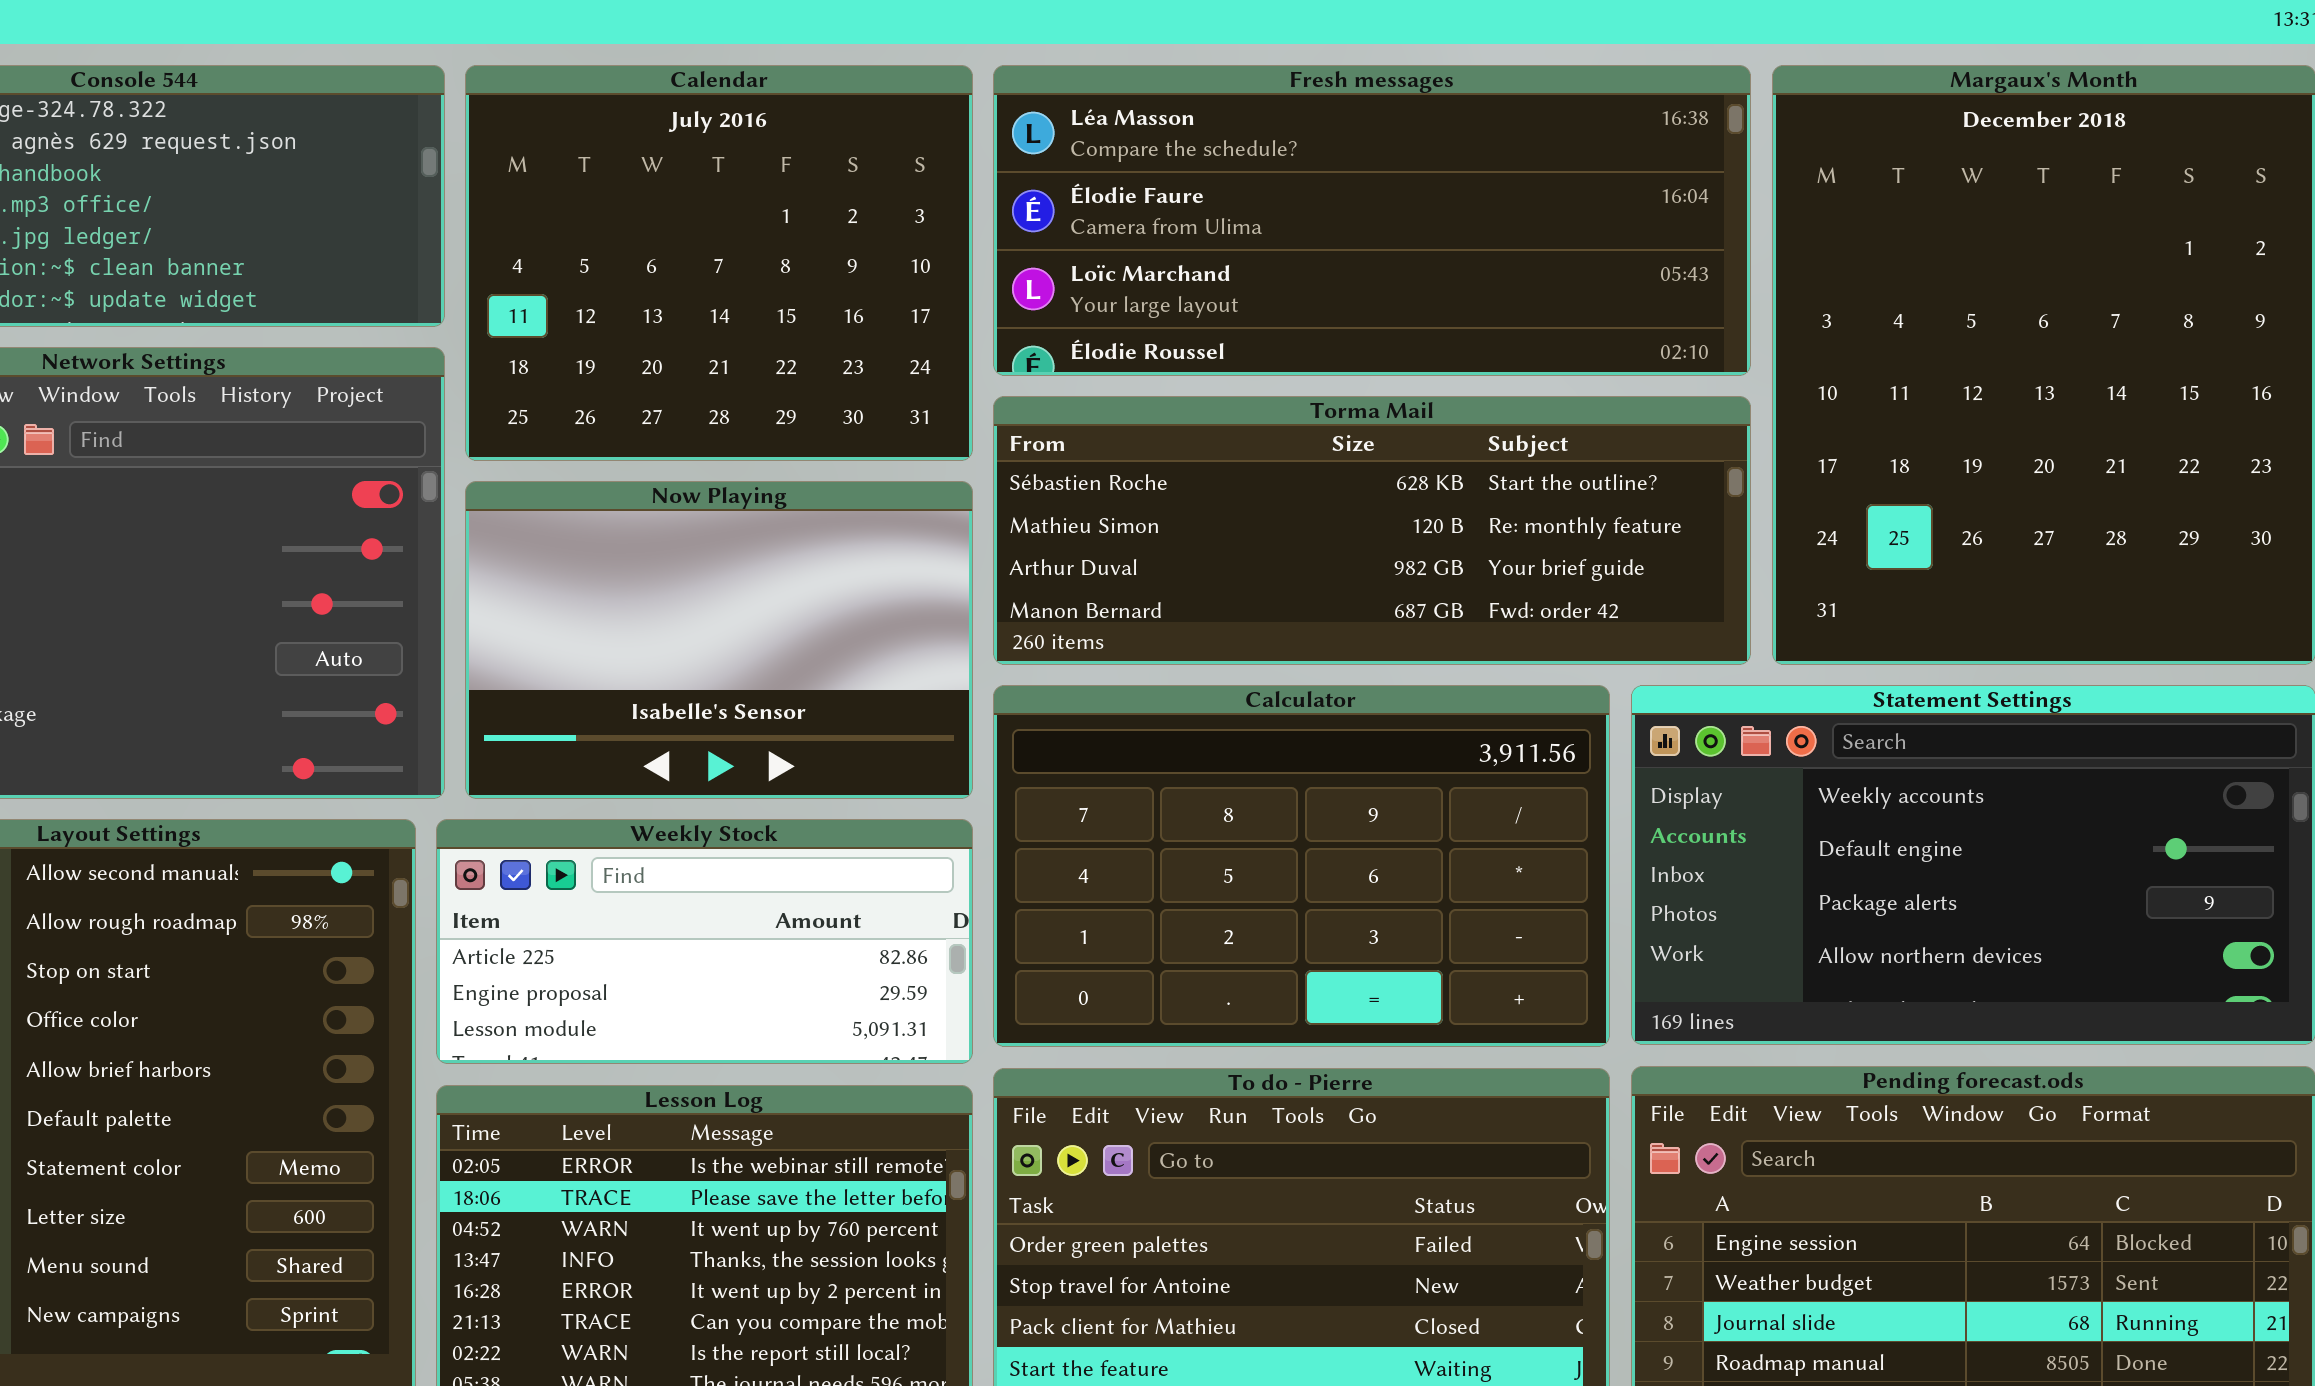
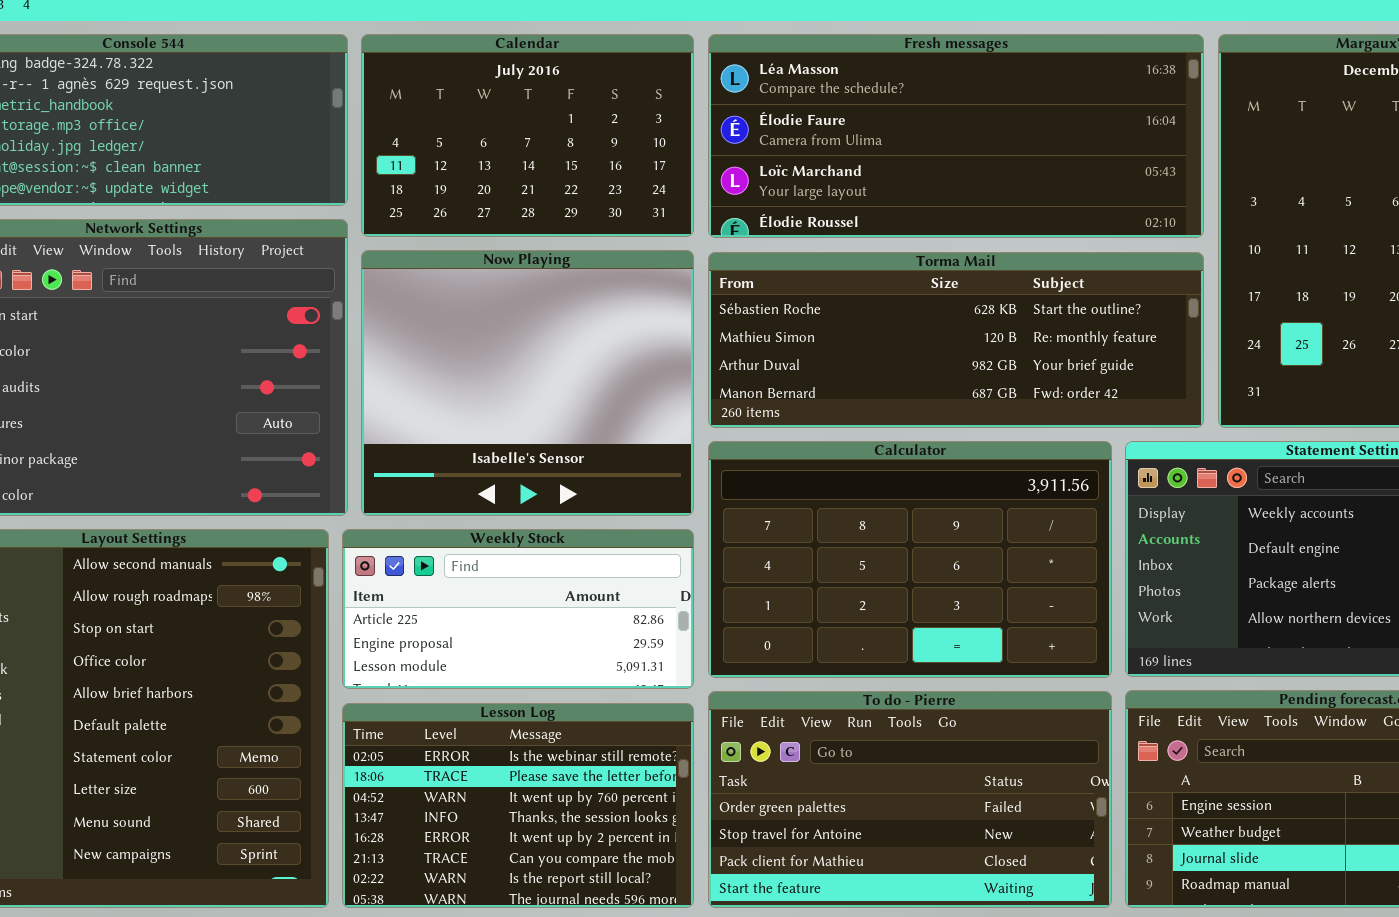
Calendar: [465,65,973,461] -> [361,34,694,237], resized
Now Playing: [465,481,973,799] -> [361,250,694,516], resized

